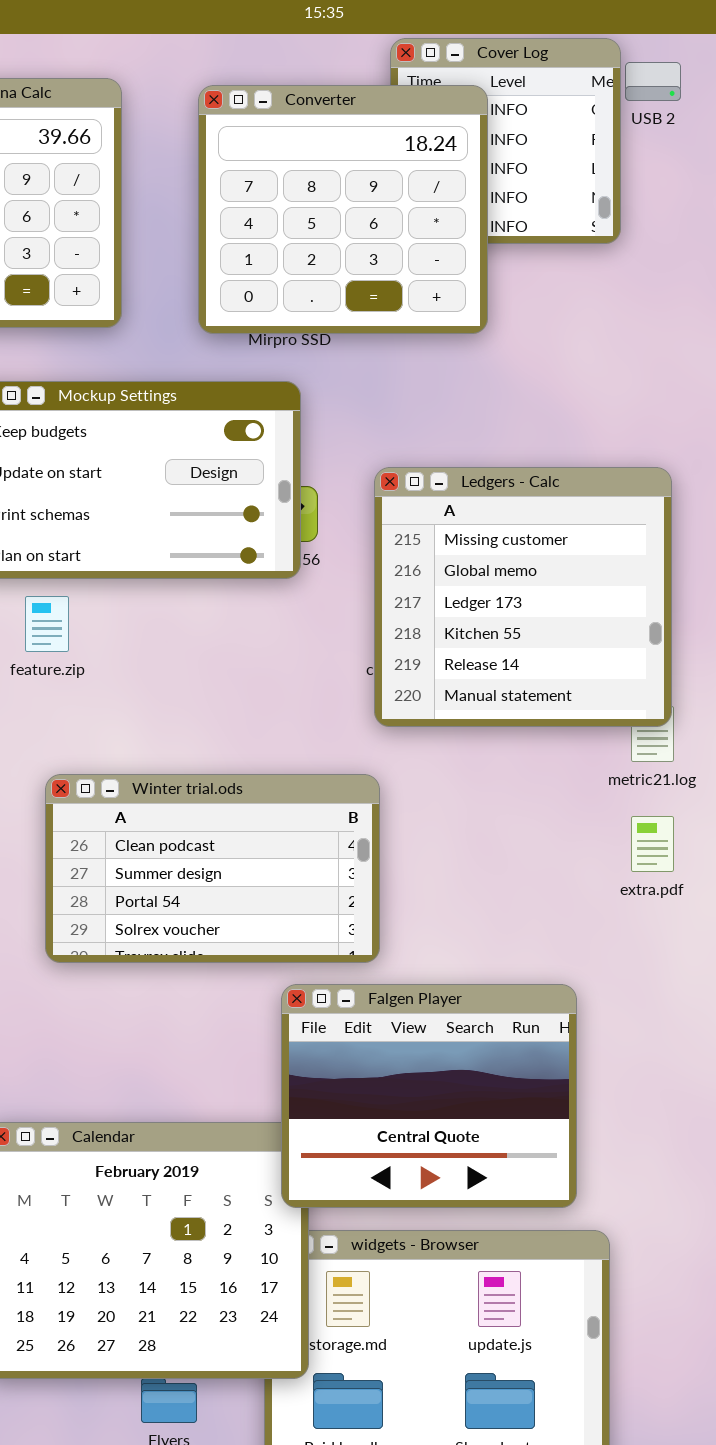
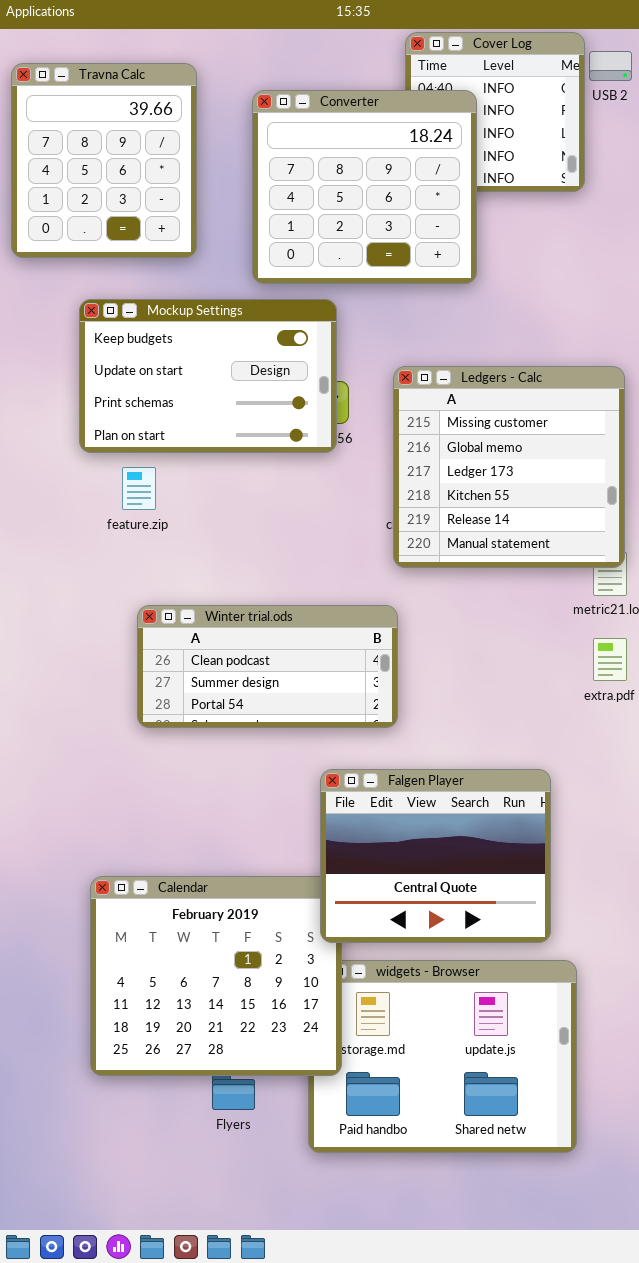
Converter: [198,85,488,334] -> [252,90,477,284], moved
Winter trial.ods: [45,774,380,963] -> [137,605,398,728], resized

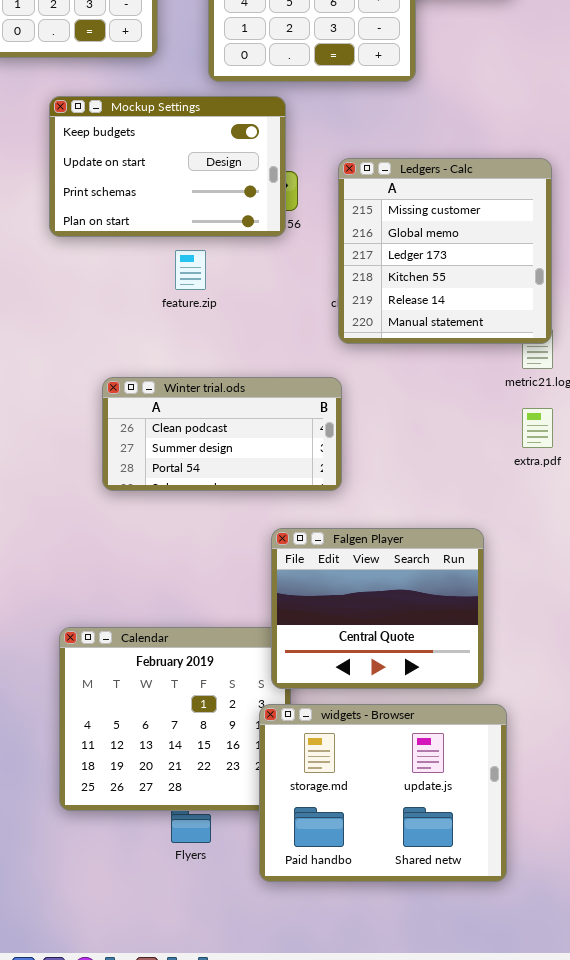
feature.zip: [122,467,156,510] -> [175,250,206,290], moved
widgets - Browser: [308,960,577,1153] -> [259,704,507,882], raised

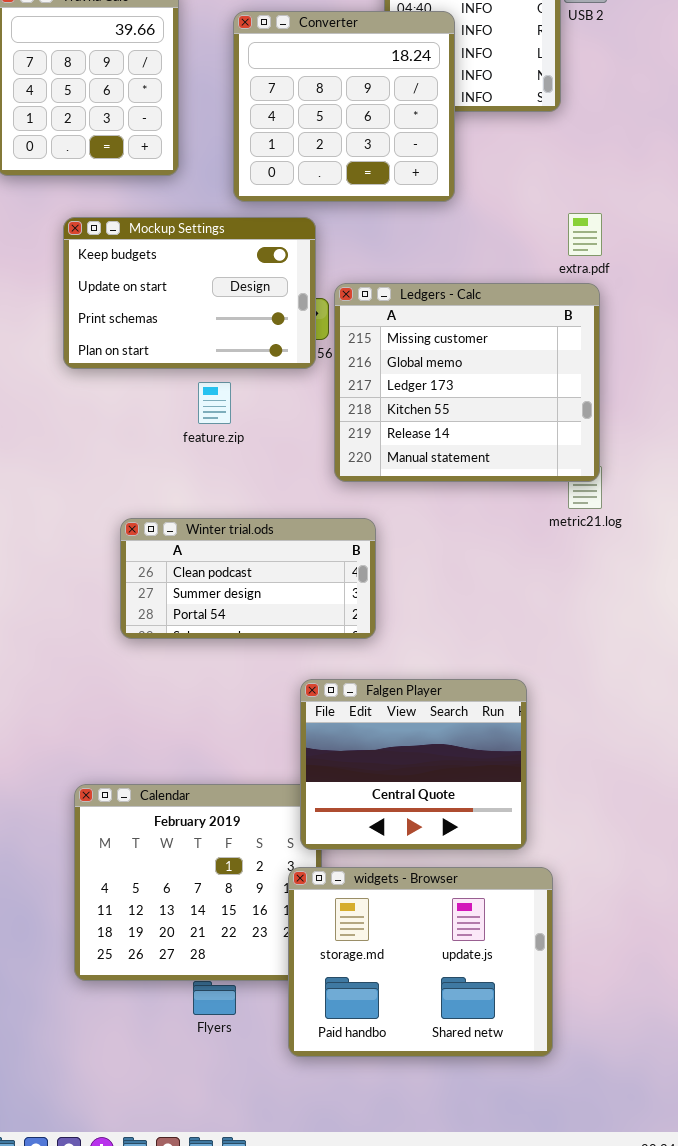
Ledgers - Calc: [338,158,552,344] -> [334,283,600,482], resized
extra.pdf: [522,408,553,448] -> [568,213,602,256], moved

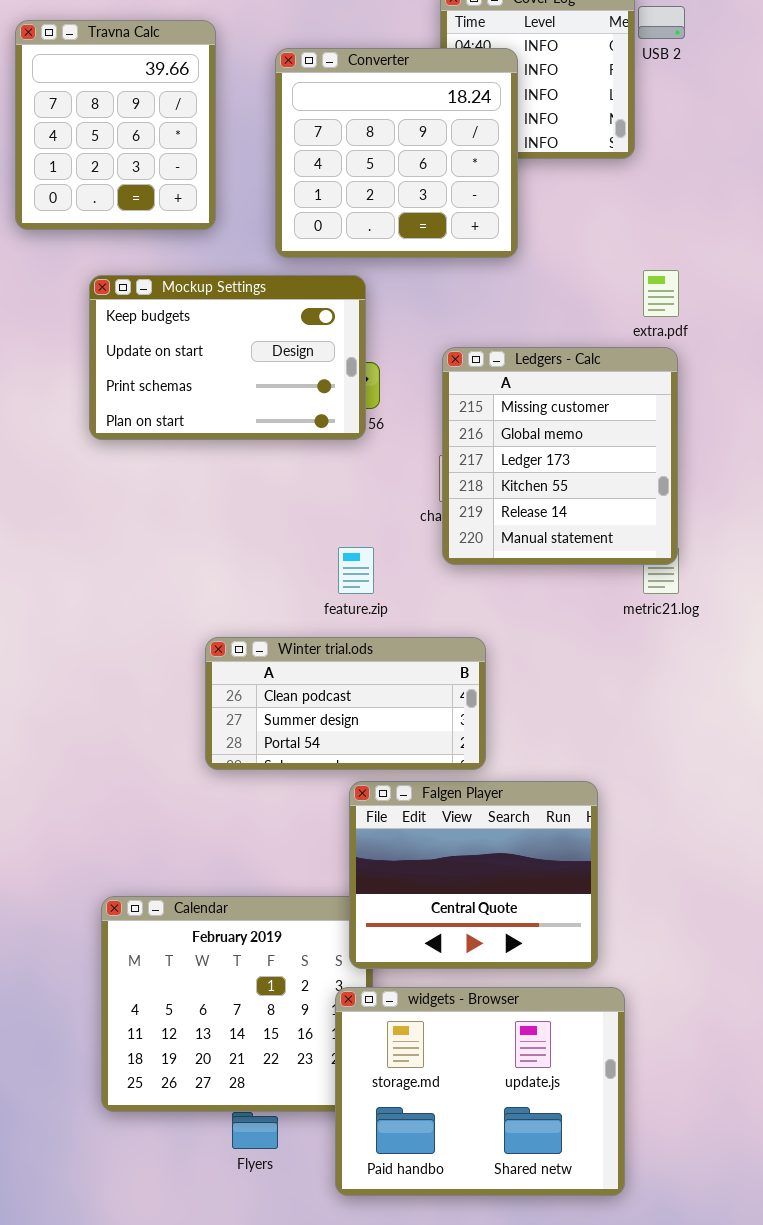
Ledgers - Calc: [334,283,600,482] -> [442,347,678,565], resized
feature.zip: [198,382,231,424] -> [338,547,374,594], moved
Winter trial.ods: [120,518,376,639] -> [205,637,486,770], moved

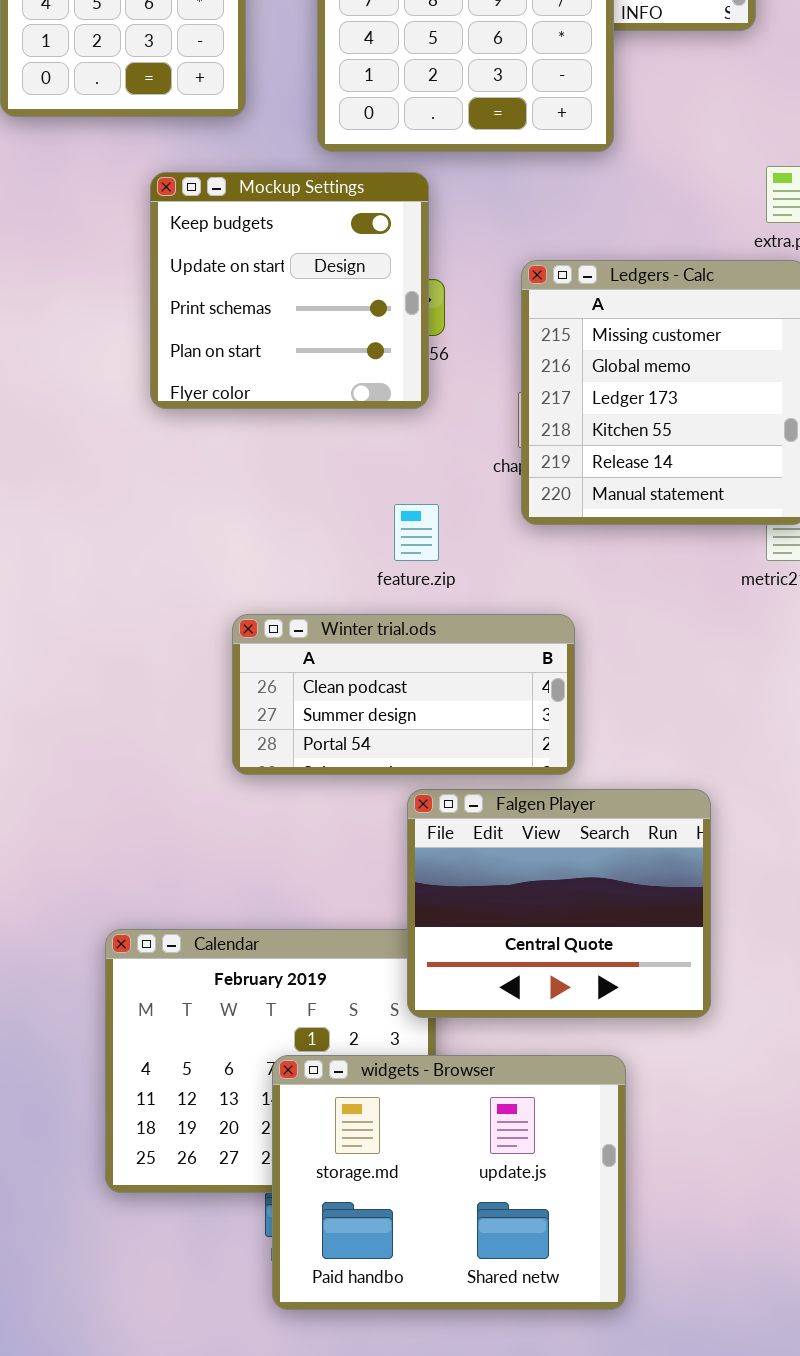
Mockup Settings: [89,275,366,440] -> [150,172,429,409], resized
widgets - Browser: [335,987,625,1196] -> [272,1055,626,1310], moved

